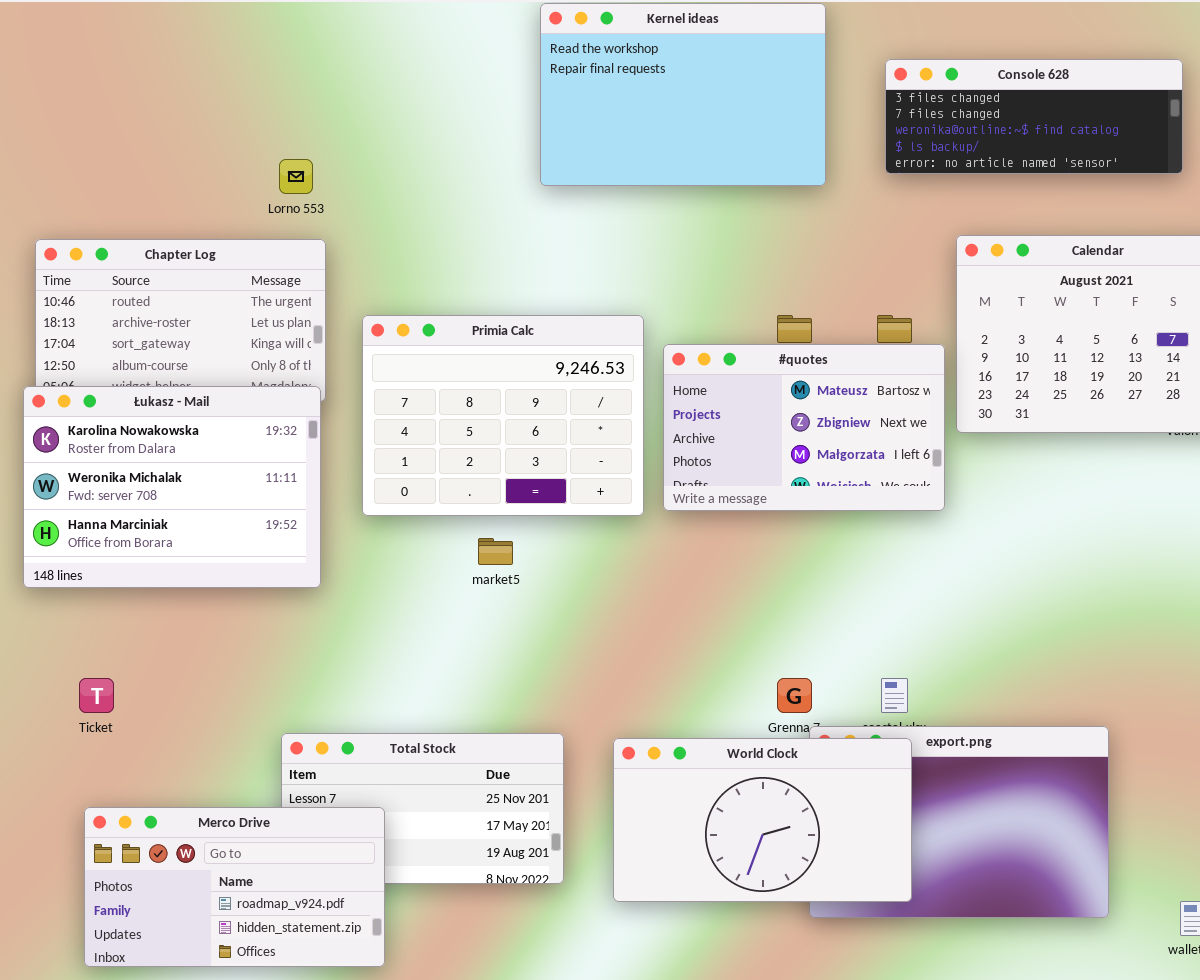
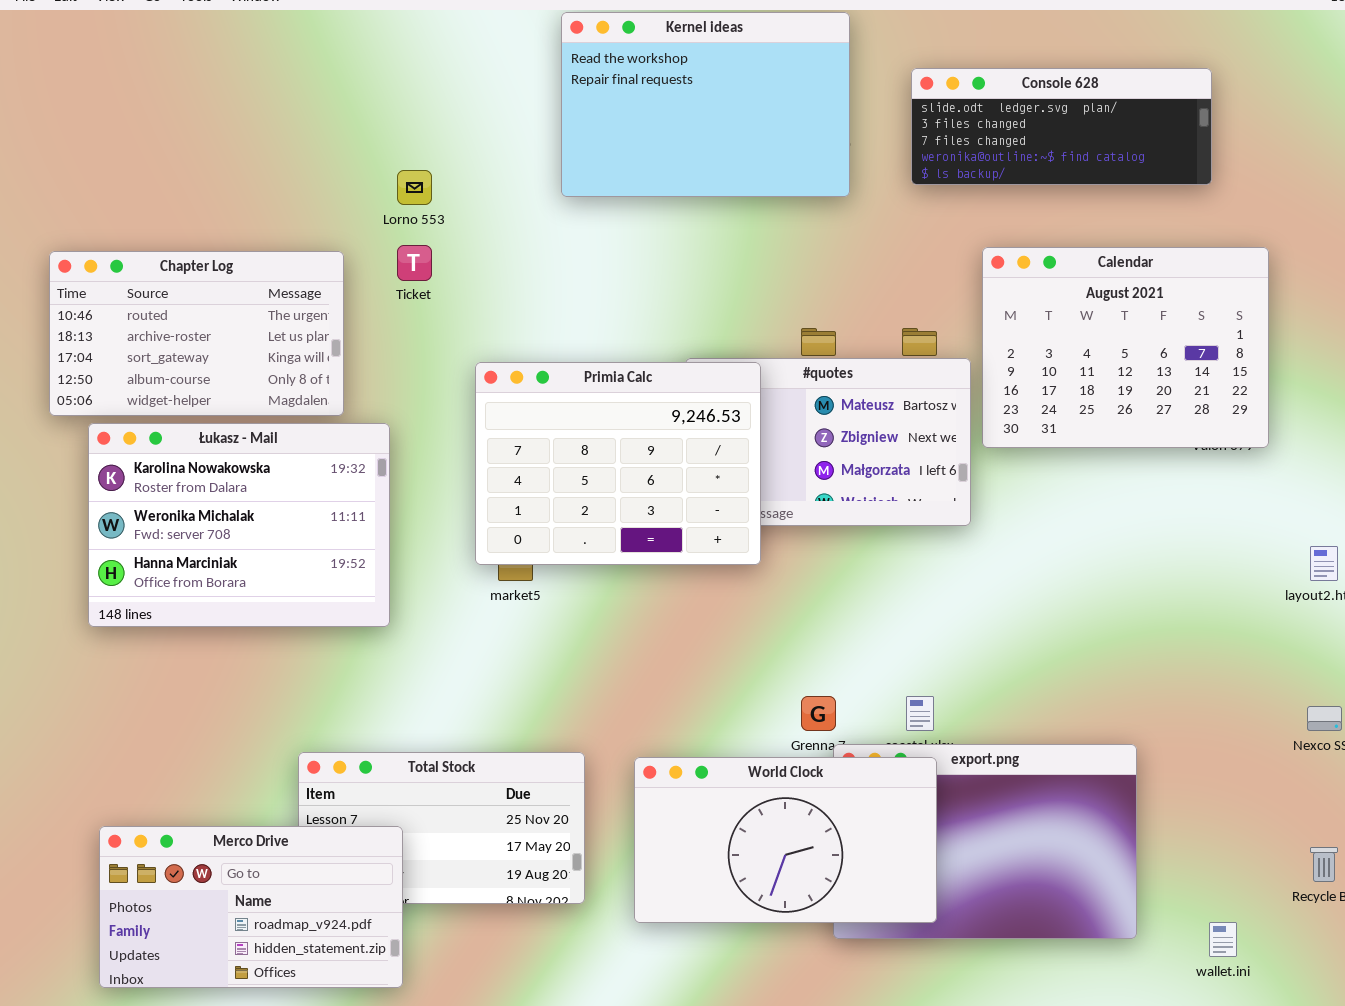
Console 628: [885,59,1183,174] -> [911,68,1212,185], scrolled up 1 row
Lorno 553: [279,159,313,194] -> [397,170,432,205], moved
Primia Calc: [362,315,644,516] -> [475,362,761,565], moved
Łukasz - Mail: [23,386,321,588] -> [88,423,390,627], moved
Ticket: [79,678,114,713] -> [397,245,432,281], moved

